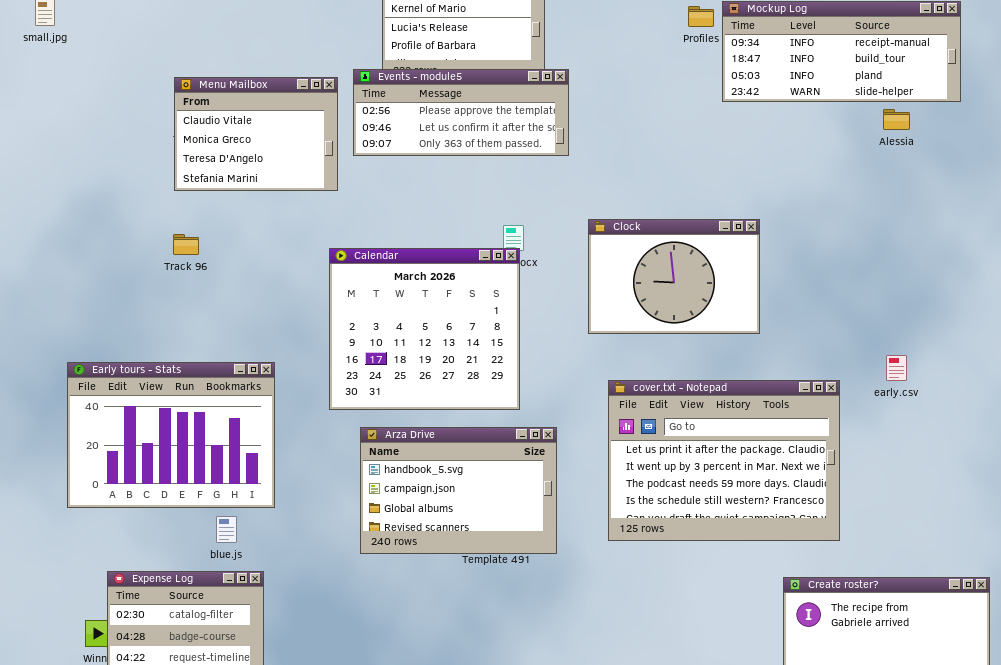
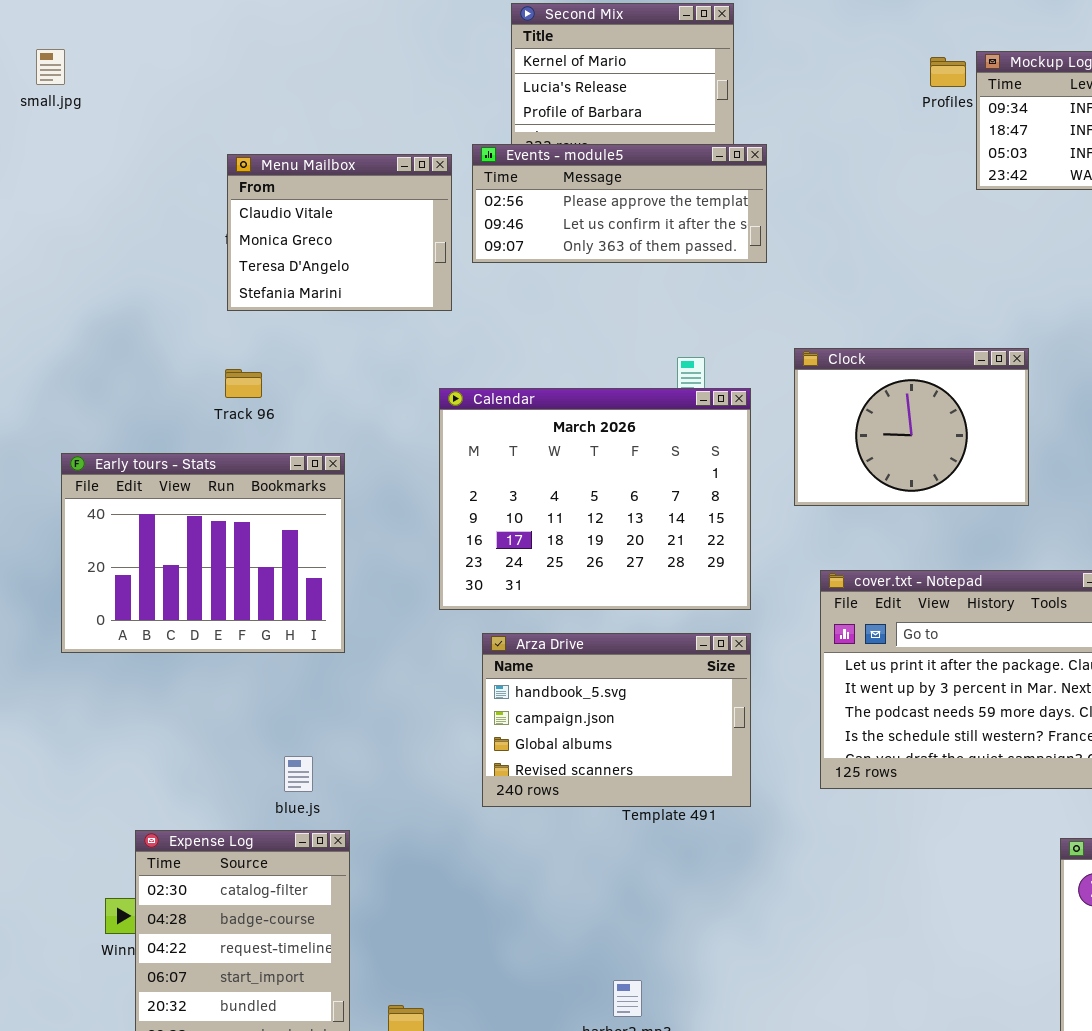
Calendar: [329,248,520,410] -> [439,388,751,610], resized
Early tours - Stats: [67,362,275,508] -> [61,453,345,653], moved

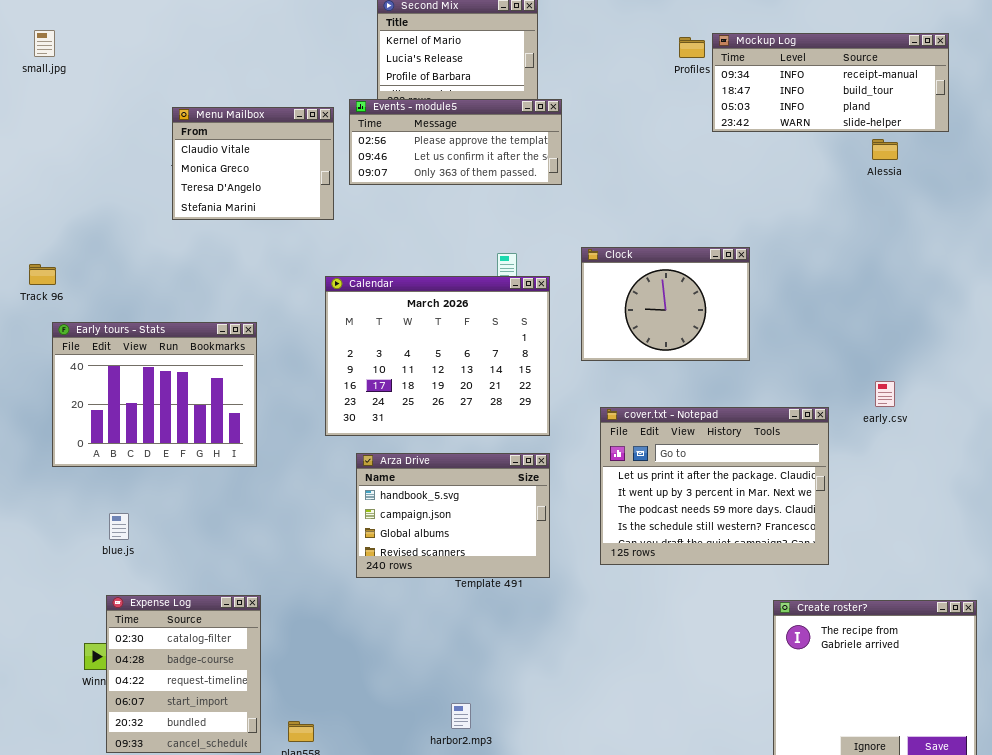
Track 96: [225,369,262,398] -> [29,264,56,285], moved
blue.js: [284,756,313,792] -> [109,513,129,540], moved

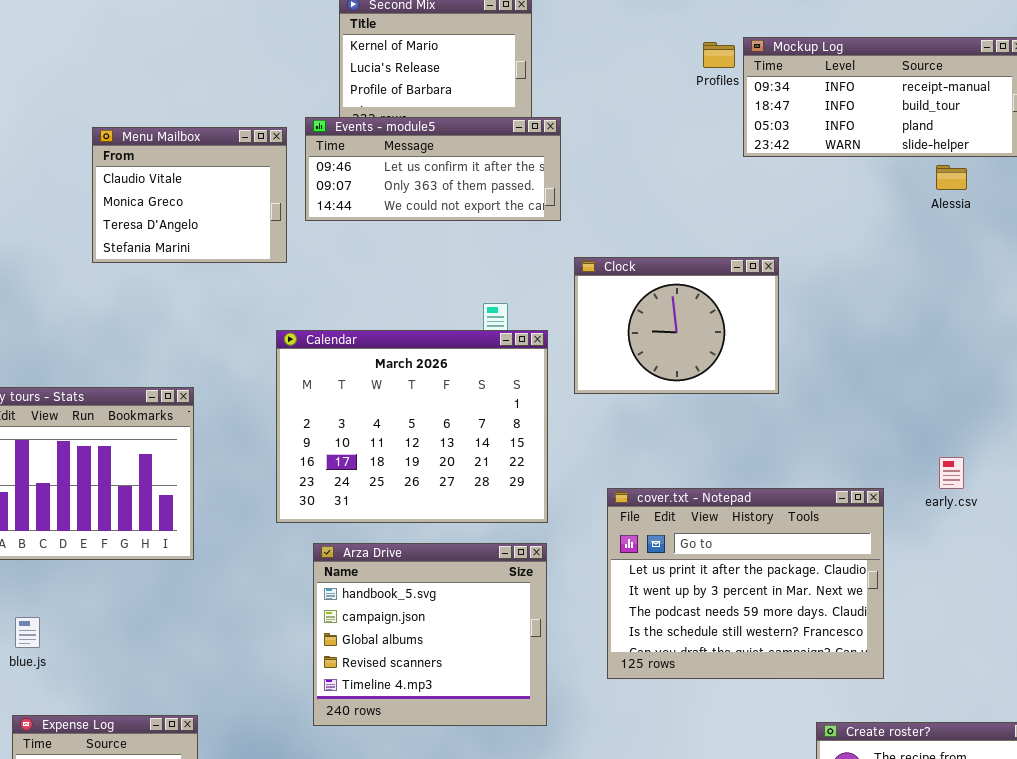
Events - module5: [349,99,562,185] -> [305,117,561,221], scrolled down 1 row
Clock: [581,247,750,361] -> [574,257,779,394], moved
Arza Drive: [356,453,550,578] -> [313,543,547,726], resized

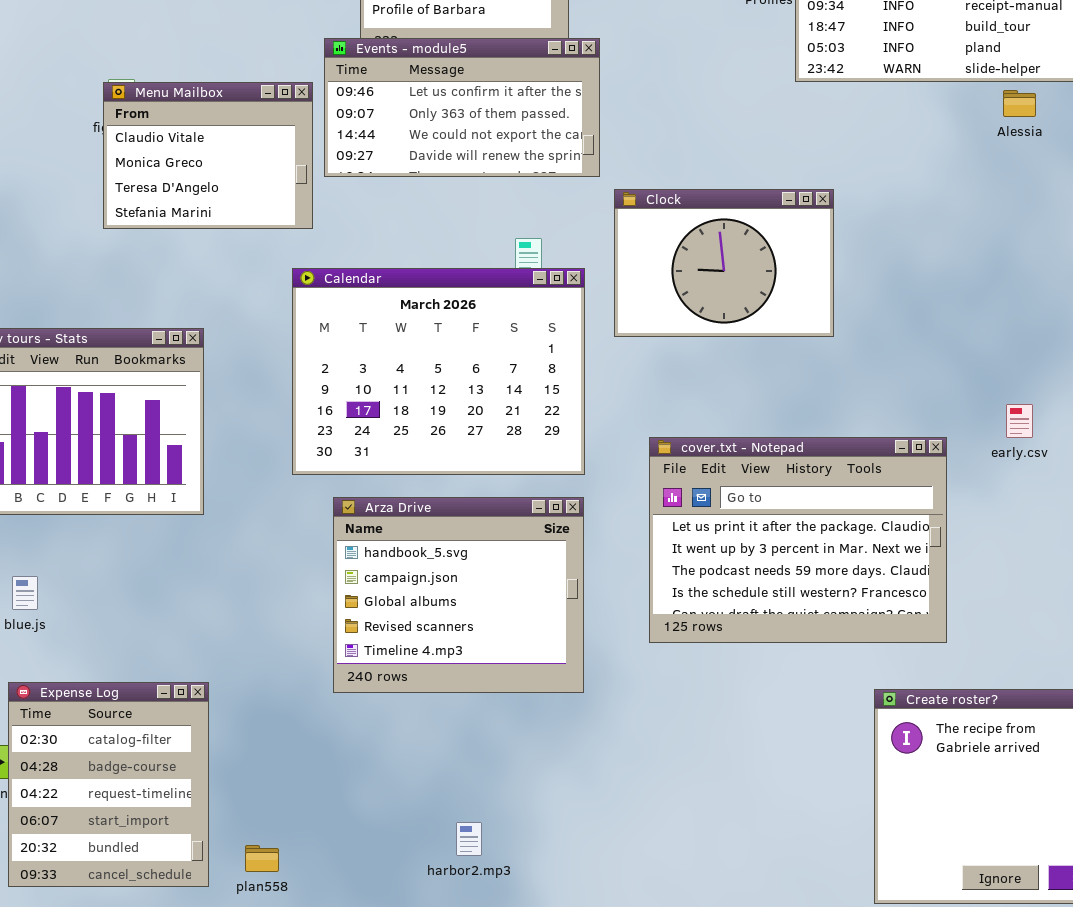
Events - module5: [305,117,561,221] -> [324,38,600,177], resized
Menu Mailbox: [92,127,287,263] -> [103,82,313,229], moved

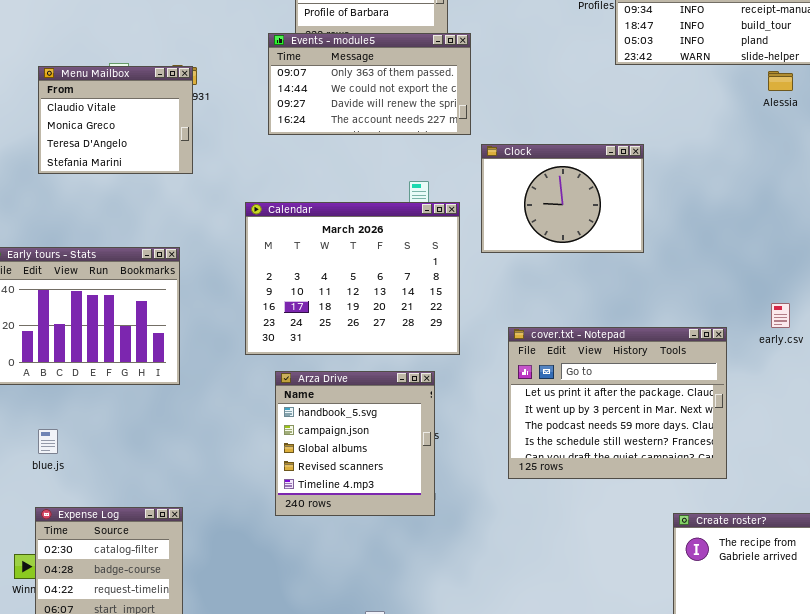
Events - module5: [324,38,600,177] -> [268,33,471,135], scrolled down 1 row
Menu Mailbox: [103,82,313,229] -> [38,66,193,174], moved
Arza Drive: [333,497,584,693] -> [275,371,435,516], resized

